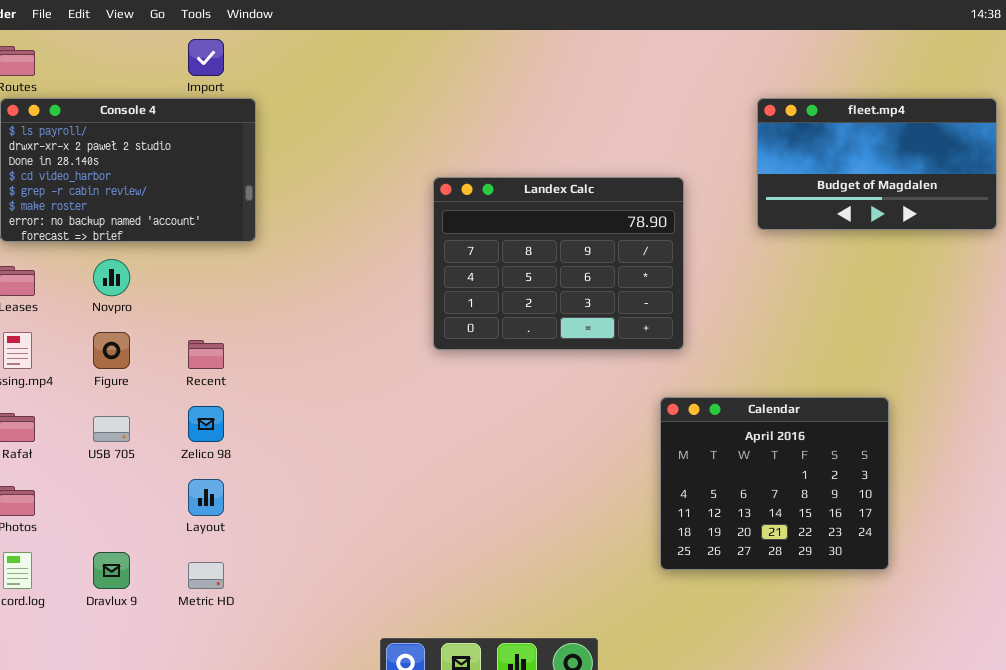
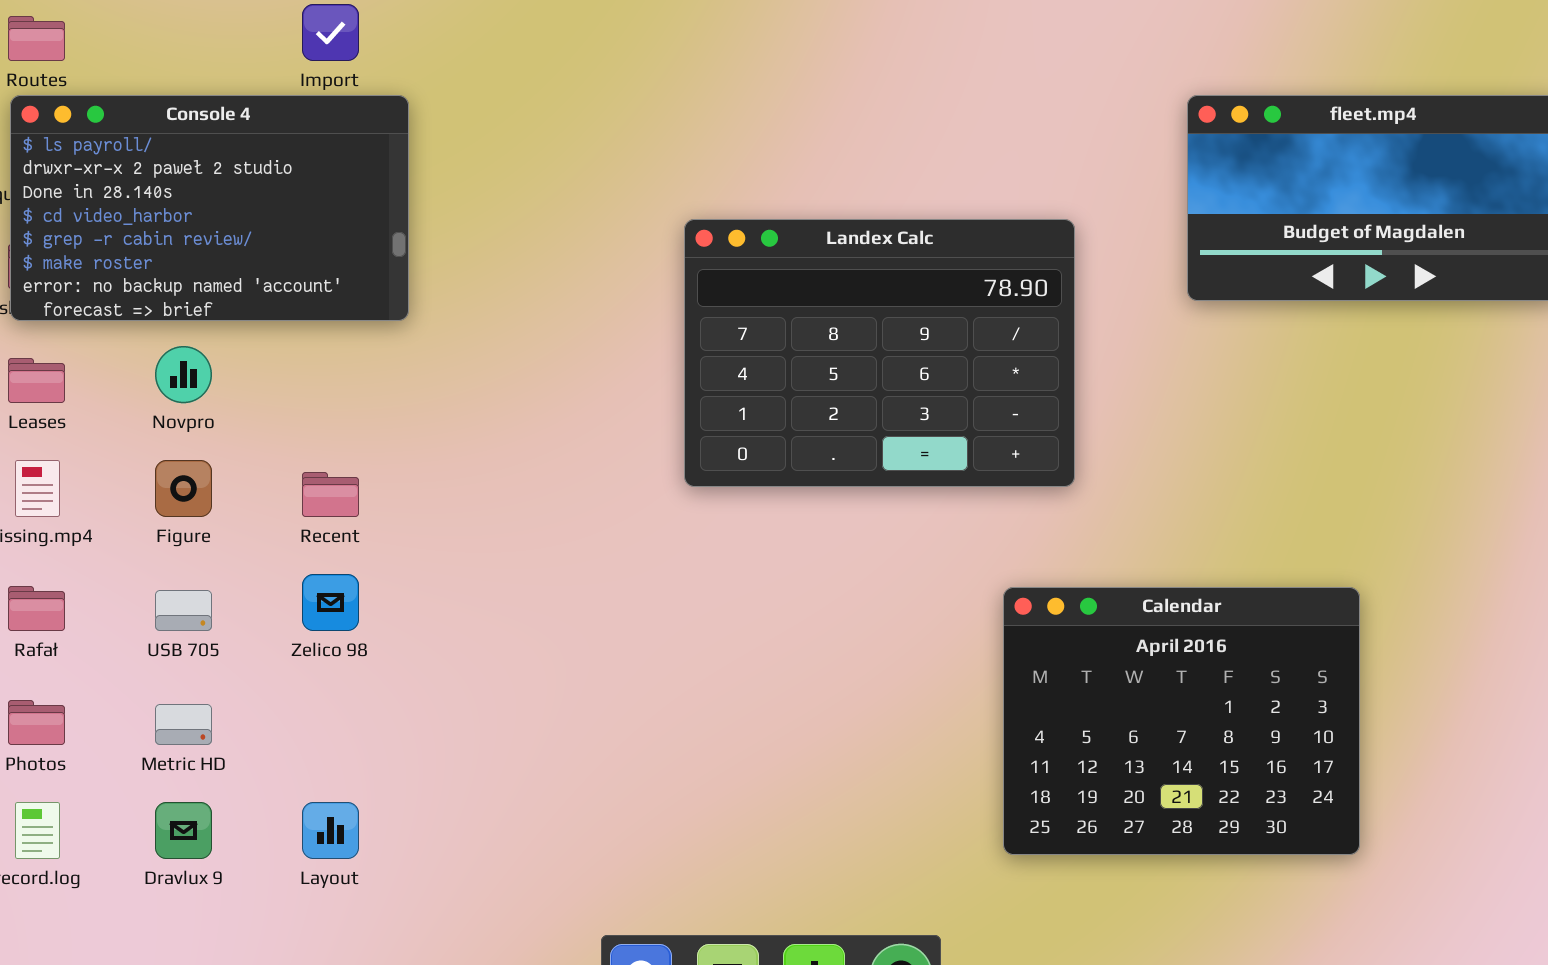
Calendar: [660,397,889,570] -> [1003,587,1360,855], moved
Layout: [188,479,224,516] -> [302,802,359,859], moved
Metric HD: [188,562,224,589] -> [155,704,212,745], moved

